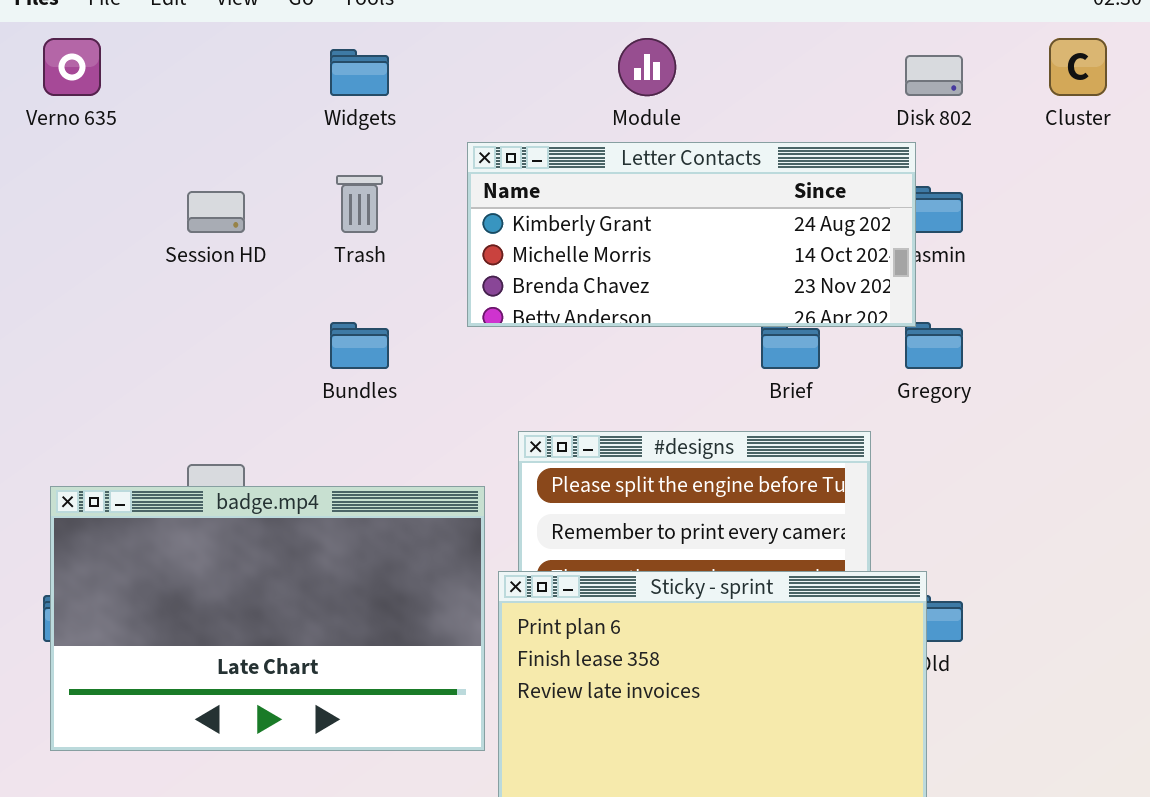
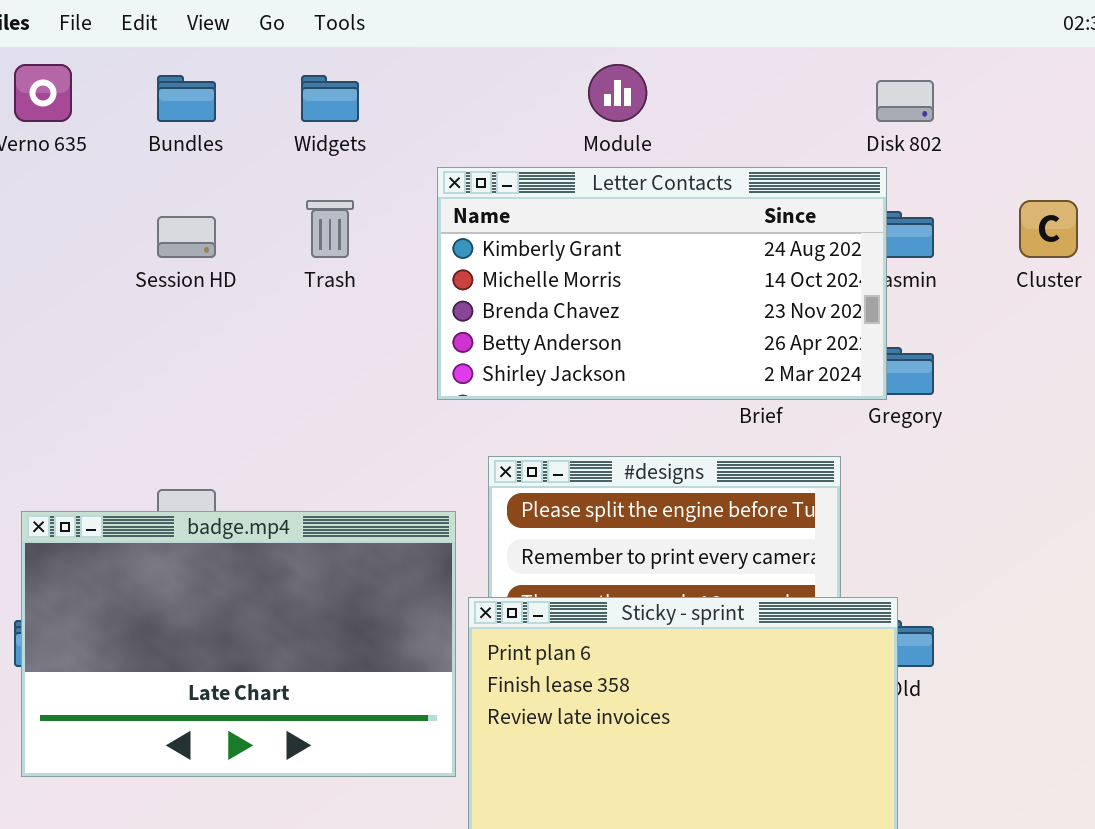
Cluster: [1049,38,1107,96] -> [1019,200,1078,258], moved
Letter Contacts: [467,142,916,327] -> [437,167,887,400], resized
Bundles: [330,322,389,369] -> [157,75,216,122], moved

